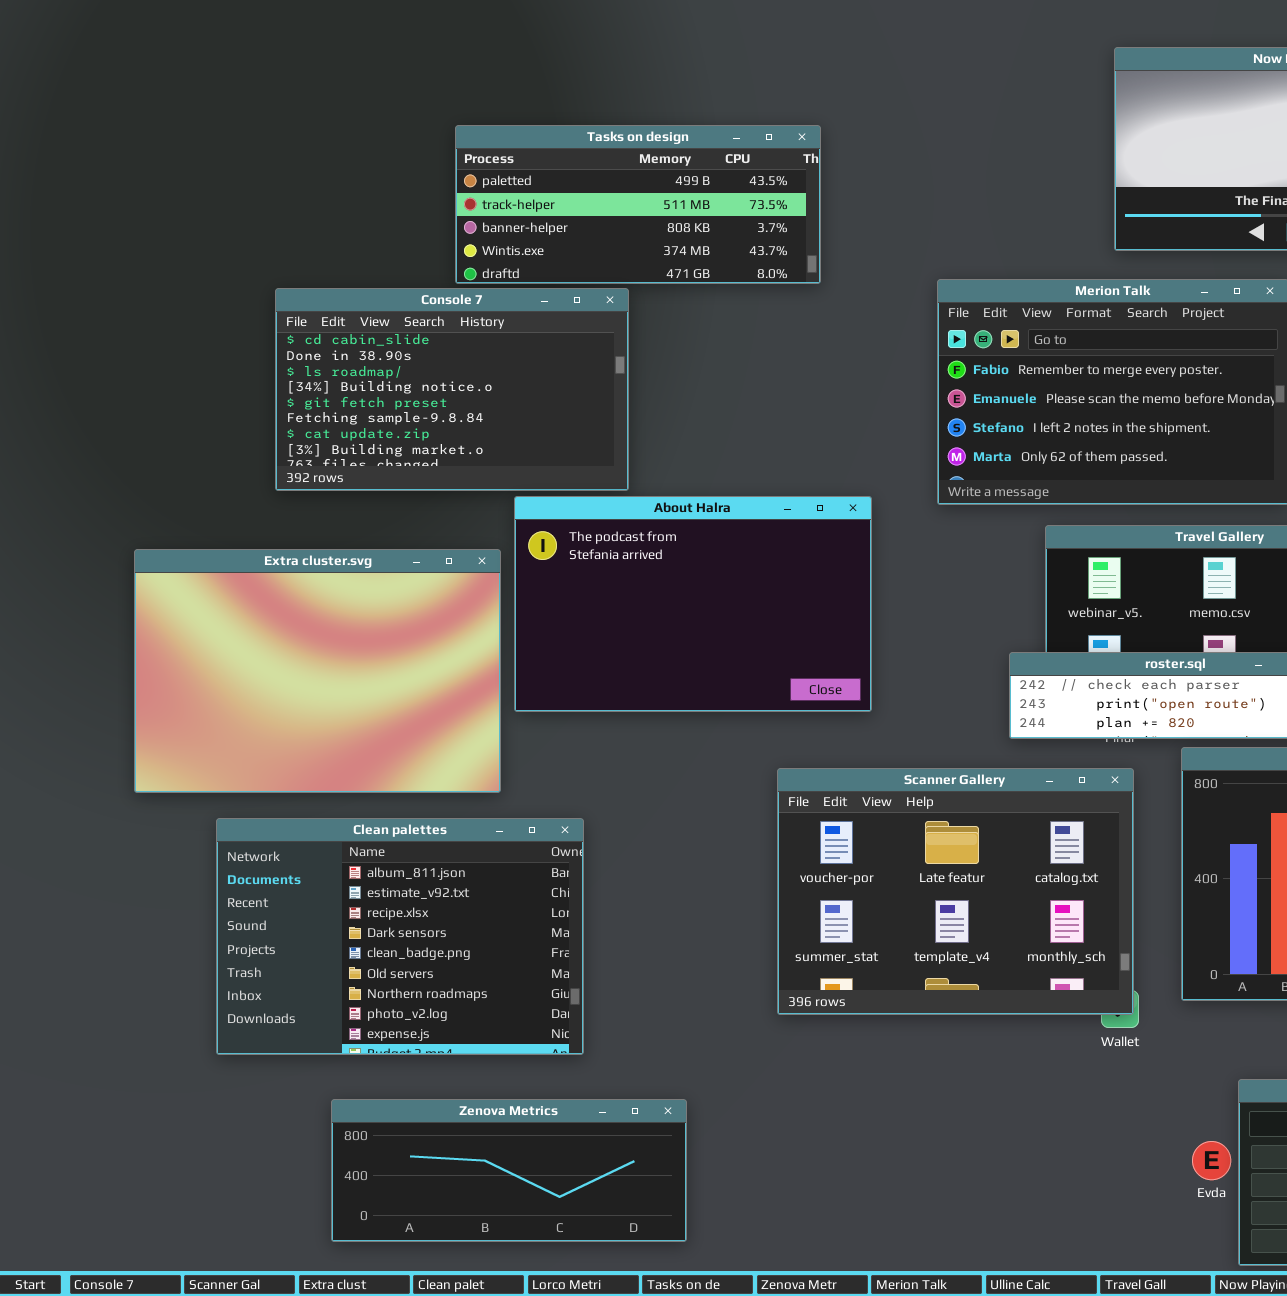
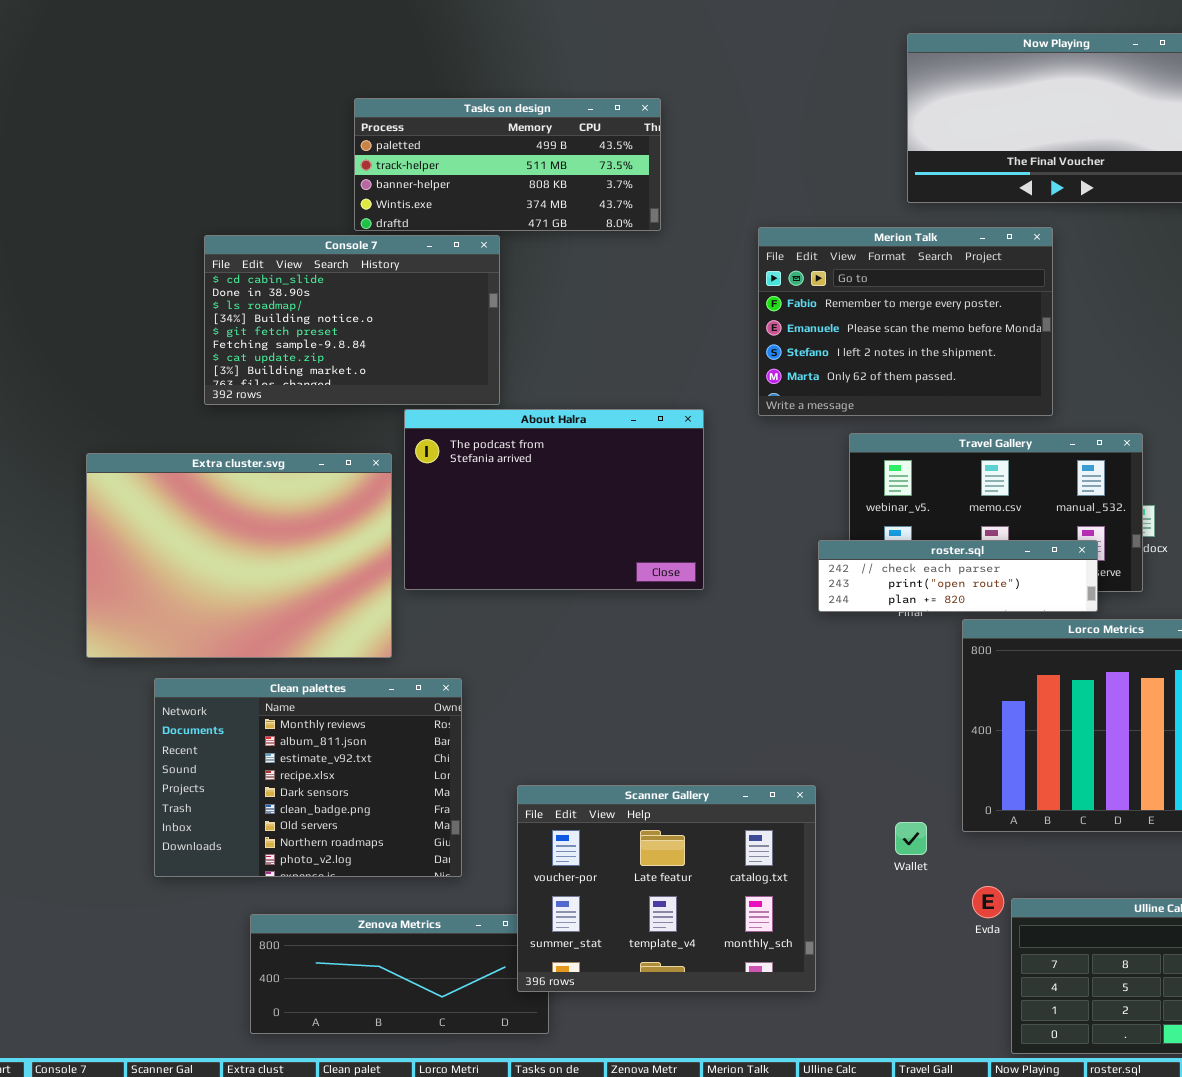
Scanner Gallery: [777,768,1134,1015] -> [517,785,816,992], moved
Clean palettes: [216,818,584,1055] -> [154,678,462,877], scrolled up 1 row
Evda: [1192,1141,1231,1180] -> [972,886,1004,918], moved

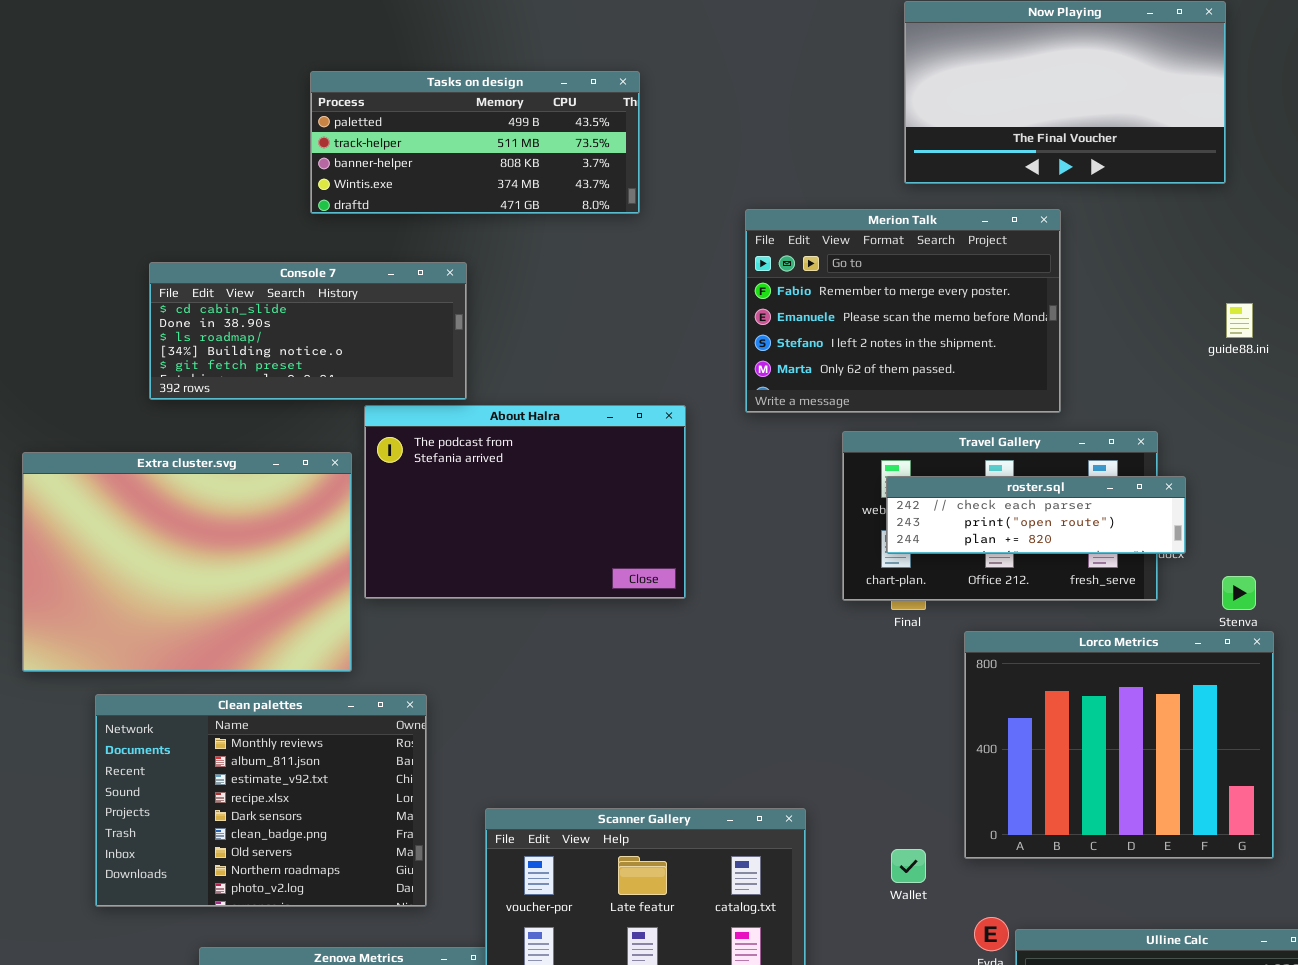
Console 7: [204,235,500,405] -> [149,262,467,400], resized
roster.sql: [818,540,1098,612] -> [886,476,1186,554], moved

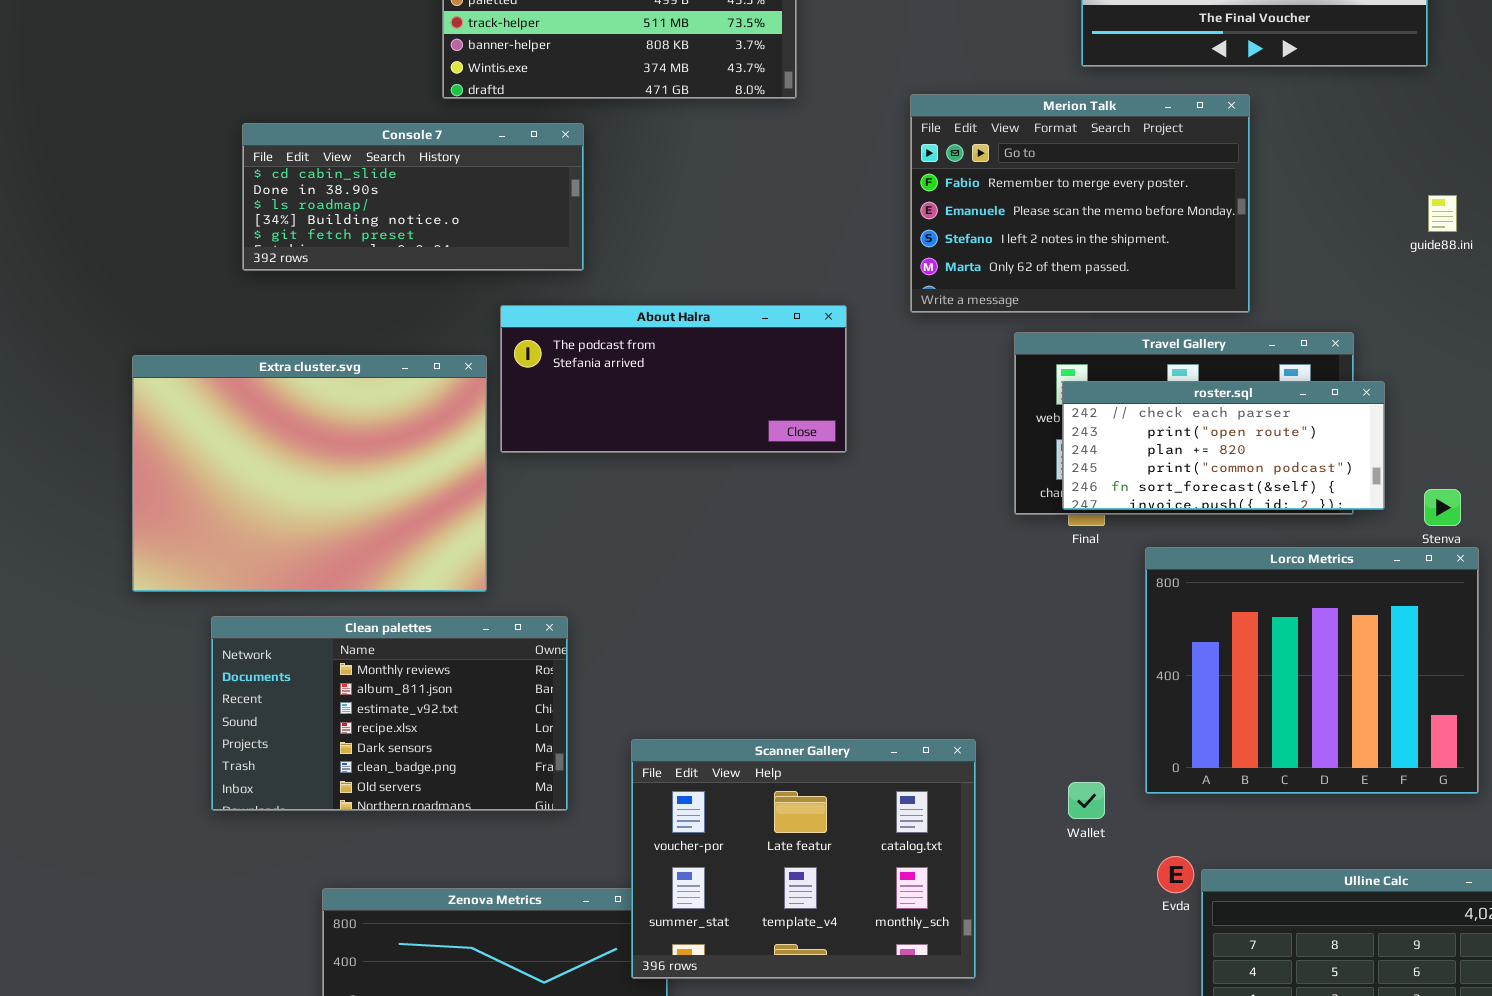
Console 7: [149,262,467,400] -> [242,123,584,271], moved
About Halra: [364,405,686,599] -> [500,305,847,453], resized
roster.sql: [886,476,1186,554] -> [1062,381,1385,510], resized
Clean palettes: [95,694,427,907] -> [211,616,568,811], resized

